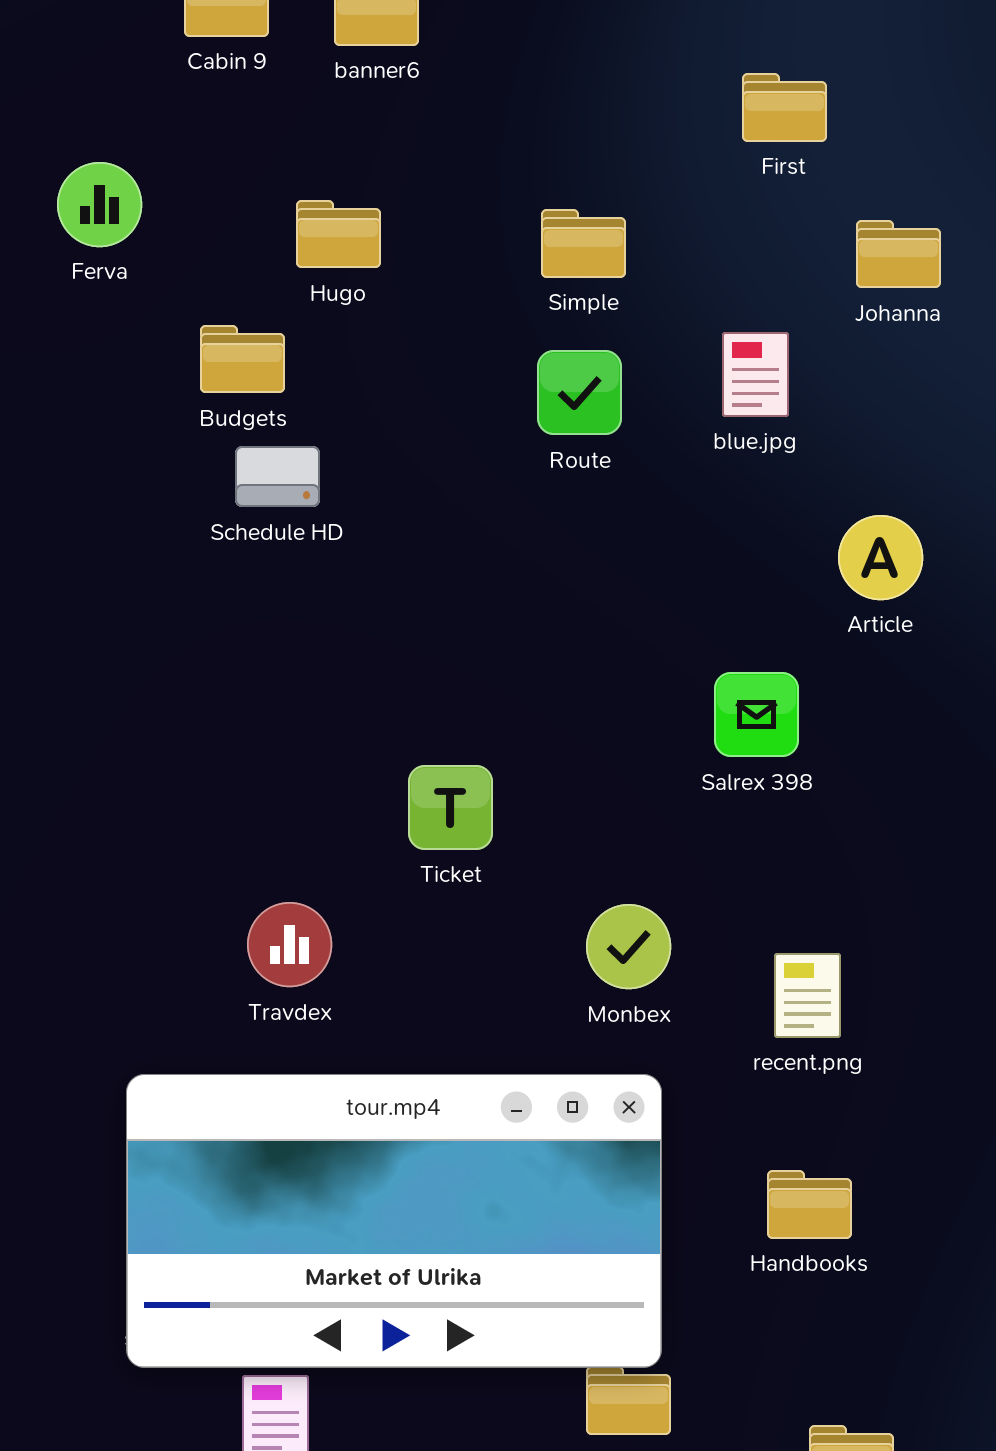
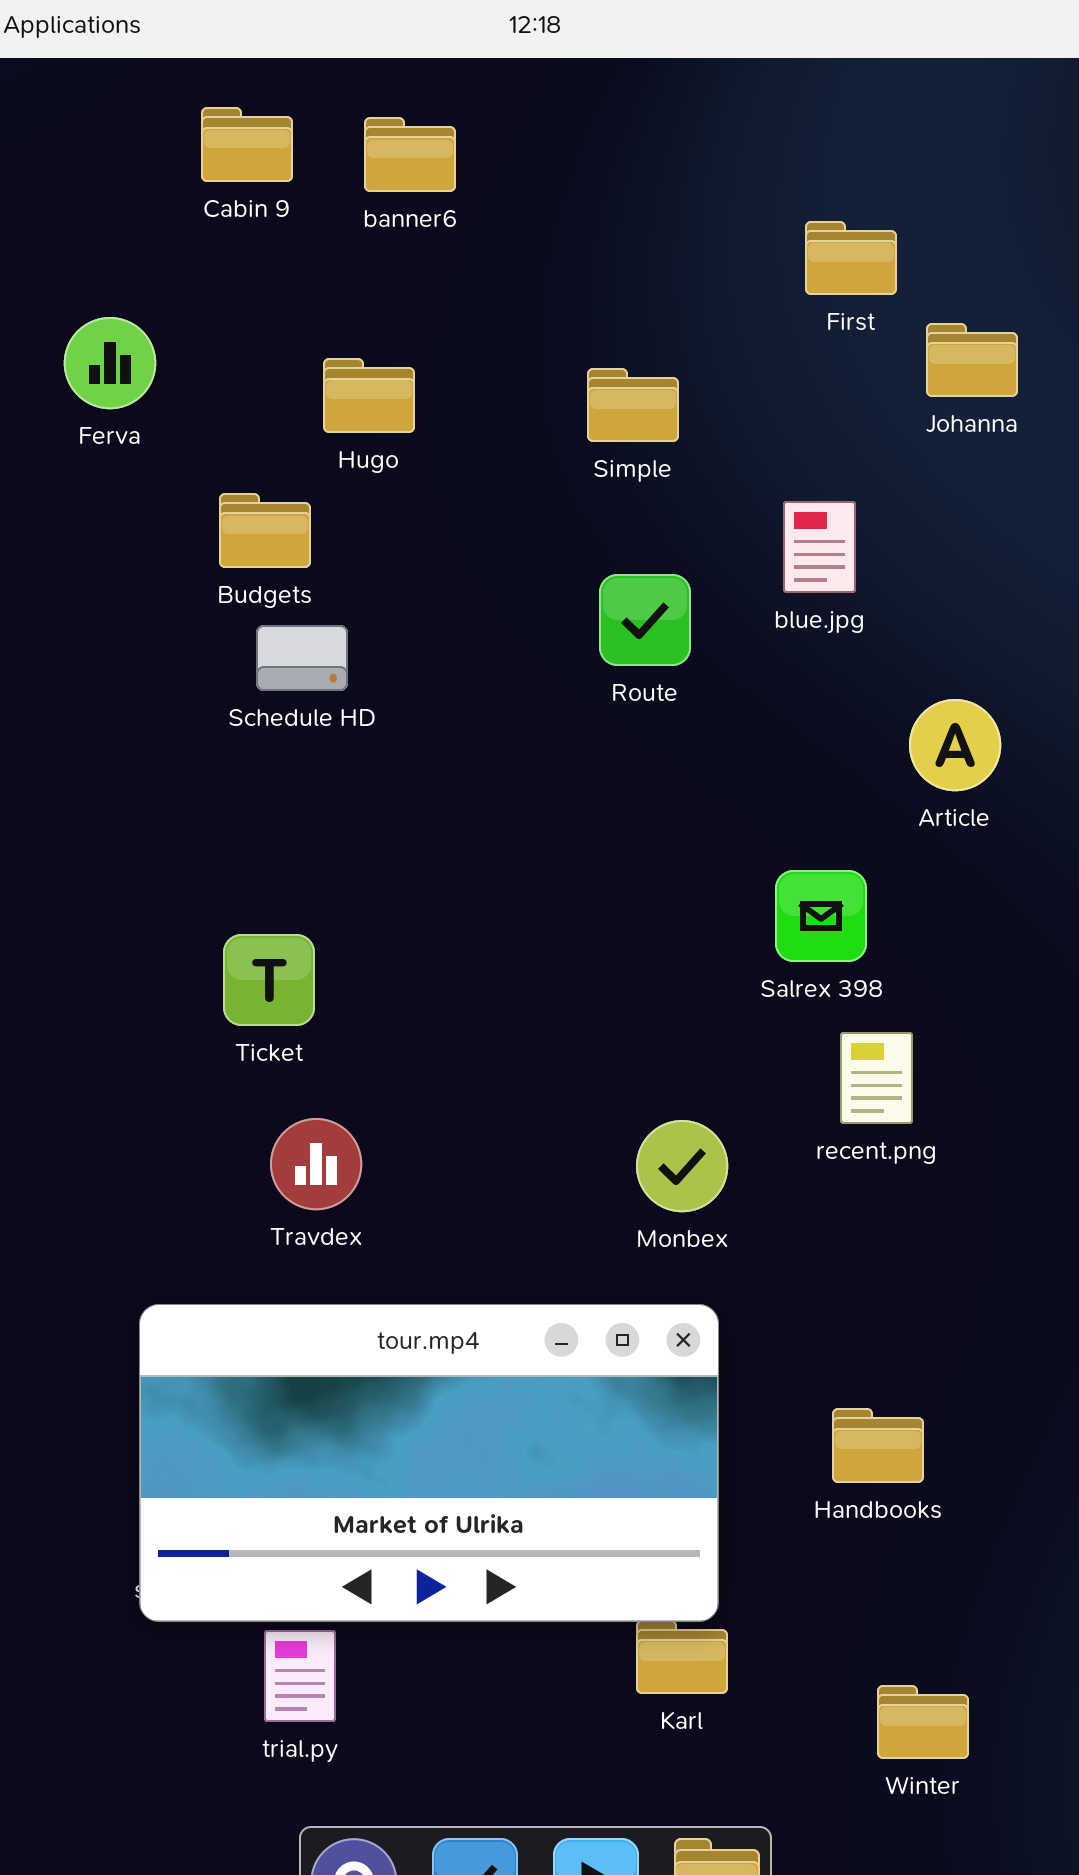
Johanna: [856,220,941,288] -> [926,323,1018,397], moved
Route: [537,350,622,435] -> [599,574,691,666], moved
Ticket: [408,765,493,850] -> [223,934,315,1026], moved
recent.png: [774,953,841,1038] -> [840,1032,913,1124], moved

